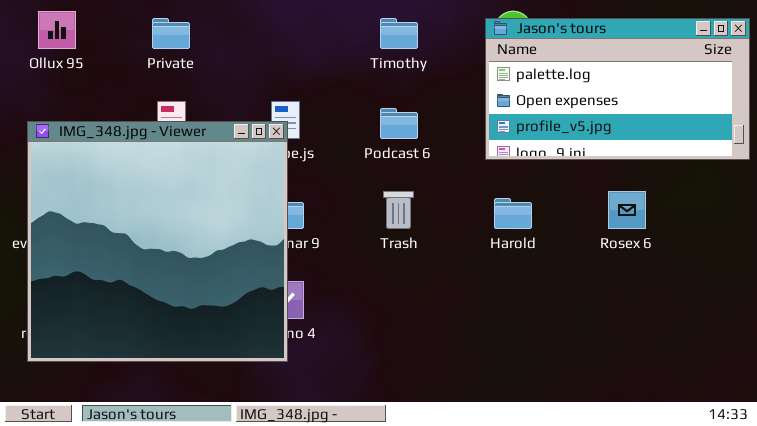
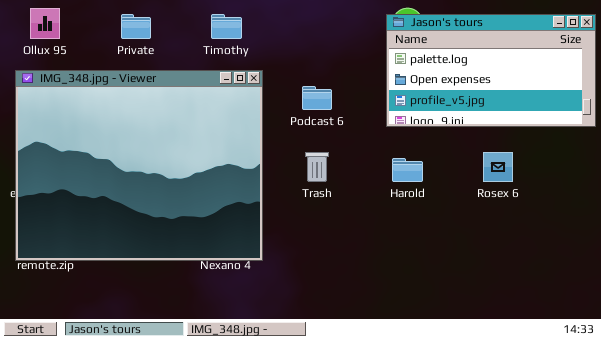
Timothy: [380,18,418,49] -> [211,14,242,39], moved
IMG_348.jpg - Viewer: [27,121,288,362] -> [15,70,263,261], moved, resized

